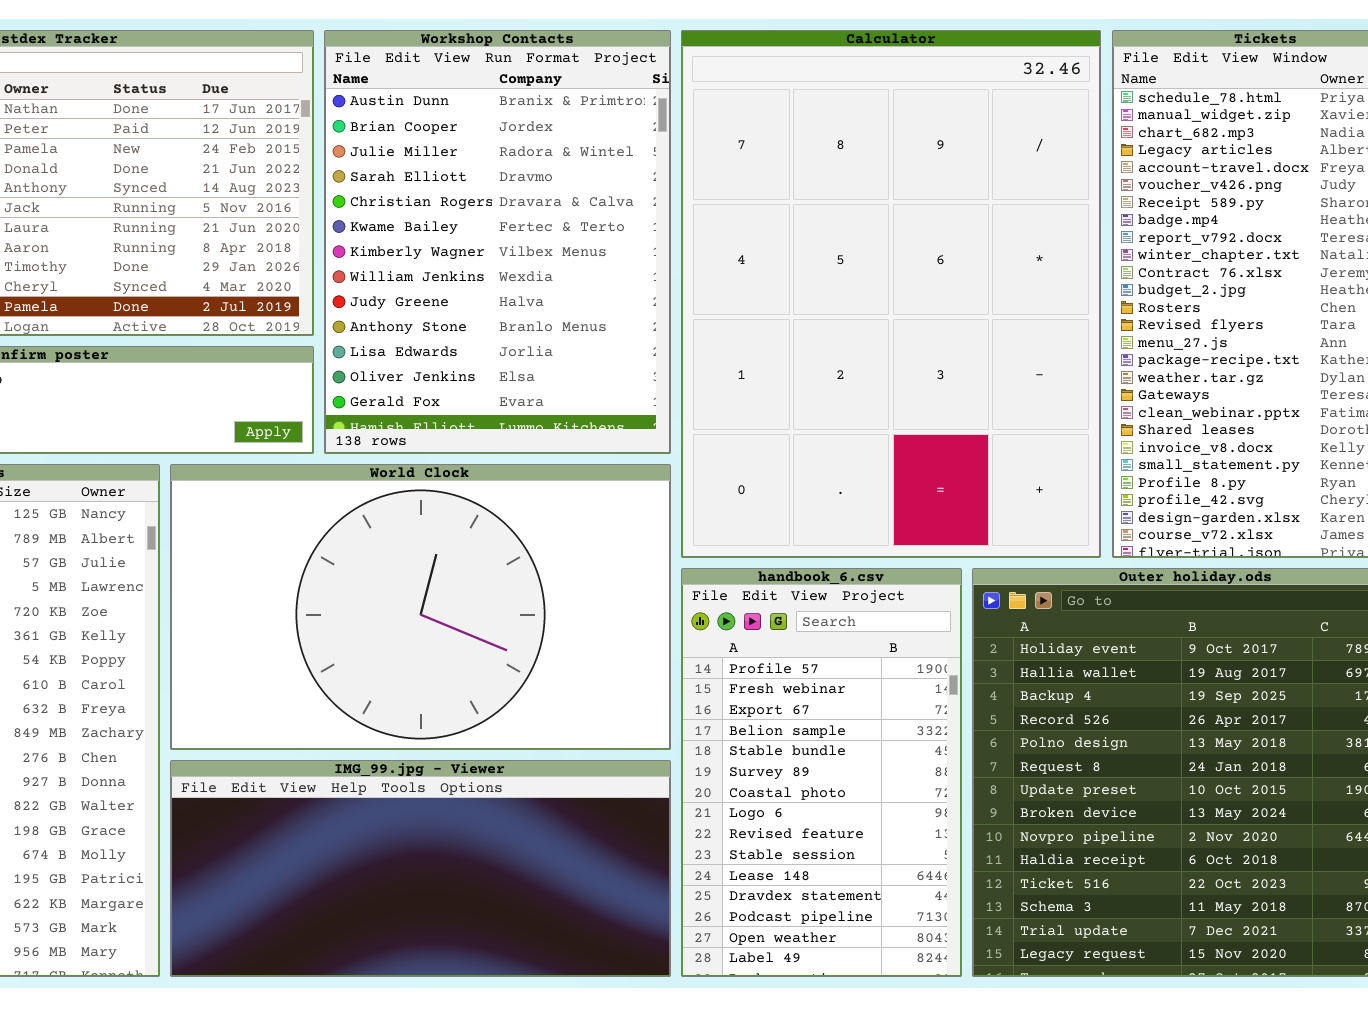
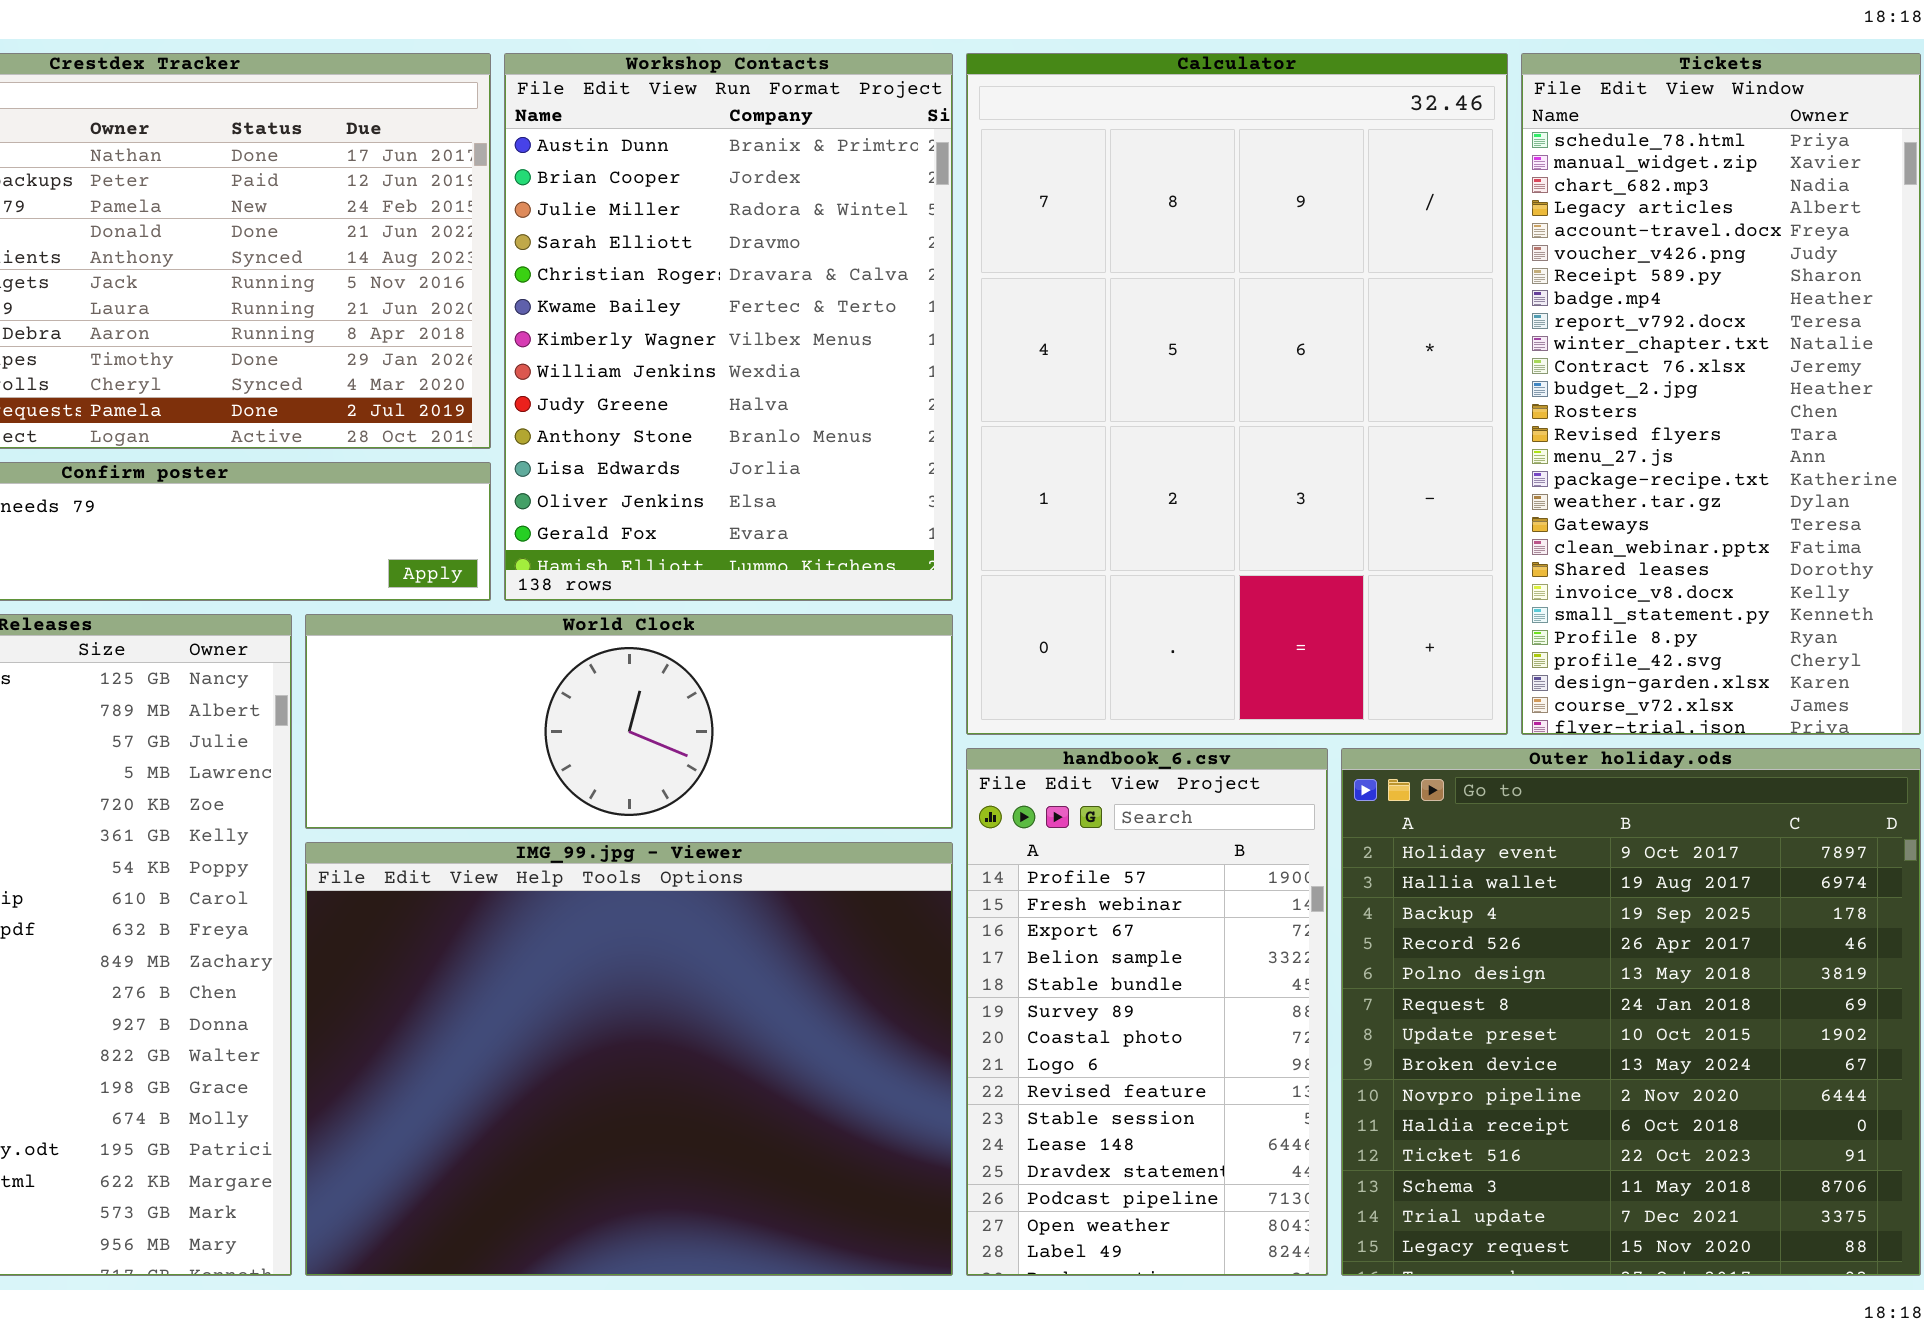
World Clock: [170,464,671,750] -> [305,614,953,829], resized
IMG_99.jpg - Viewer: [170,760,671,977] -> [305,842,953,1276], resized

